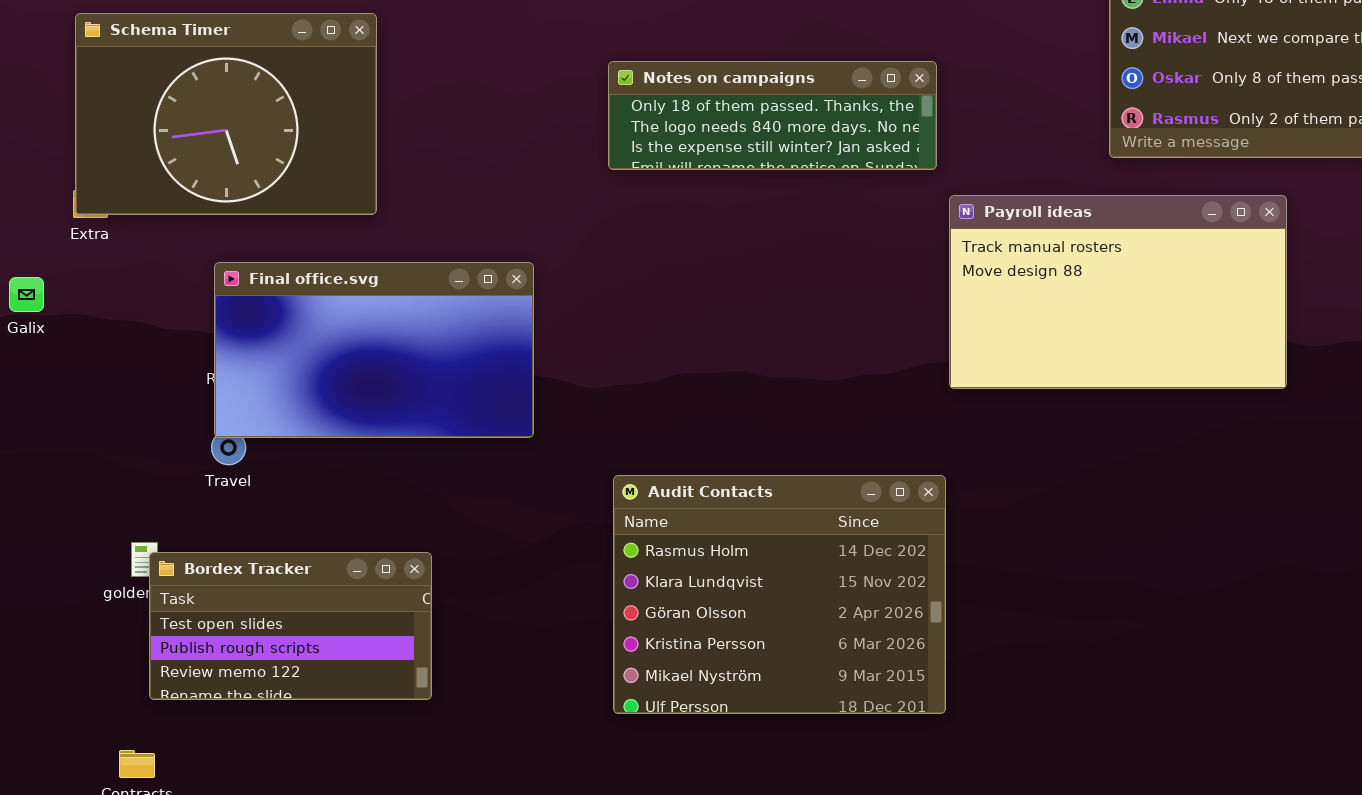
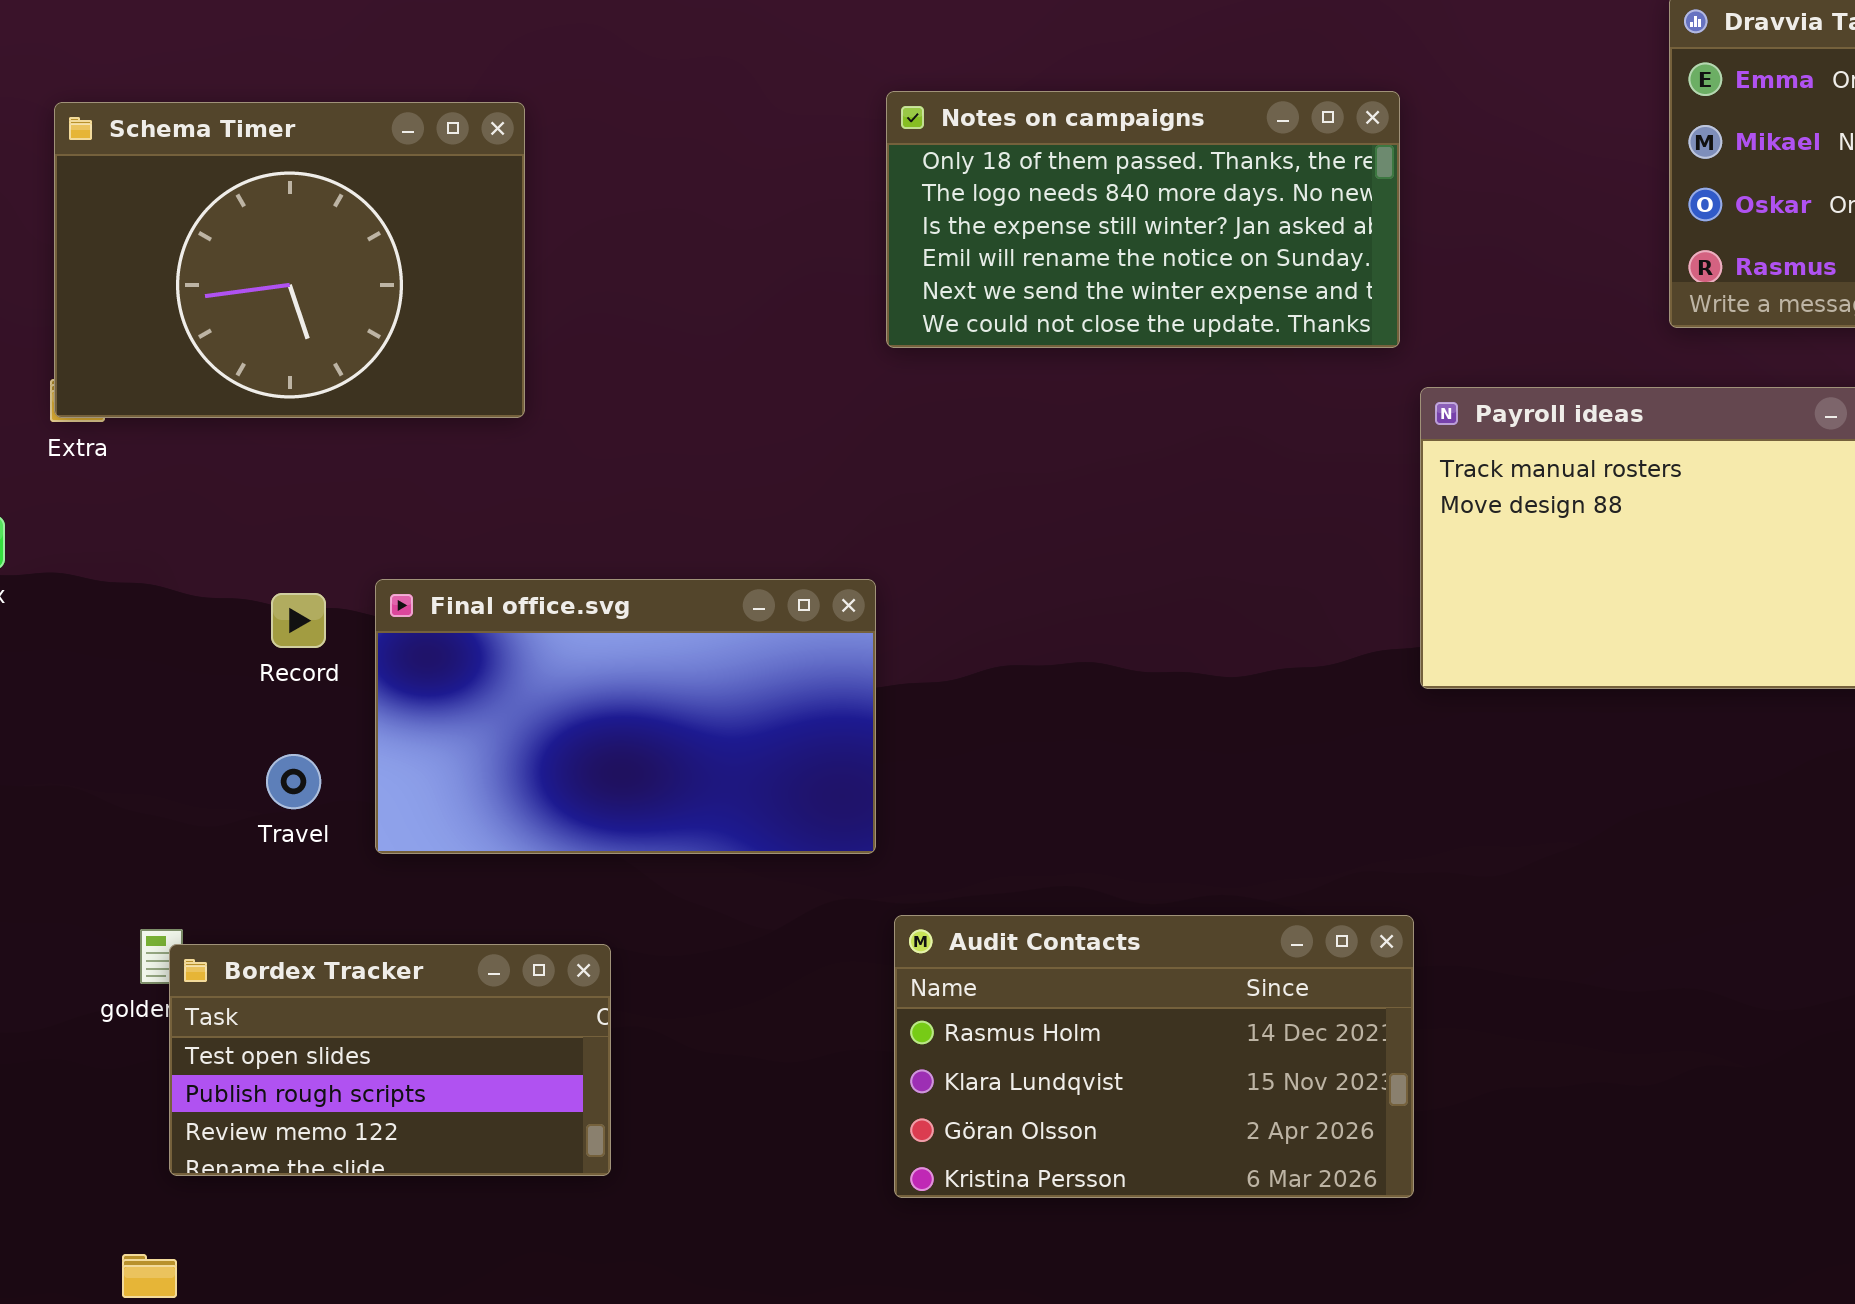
Notes on campaigns: [608,61,937,170] -> [886,91,1400,348], resized
Final office.svg: [214,262,534,438] -> [375,579,876,854], moved
Audit Contacts: [613,475,946,714] -> [894,915,1414,1198], resized

